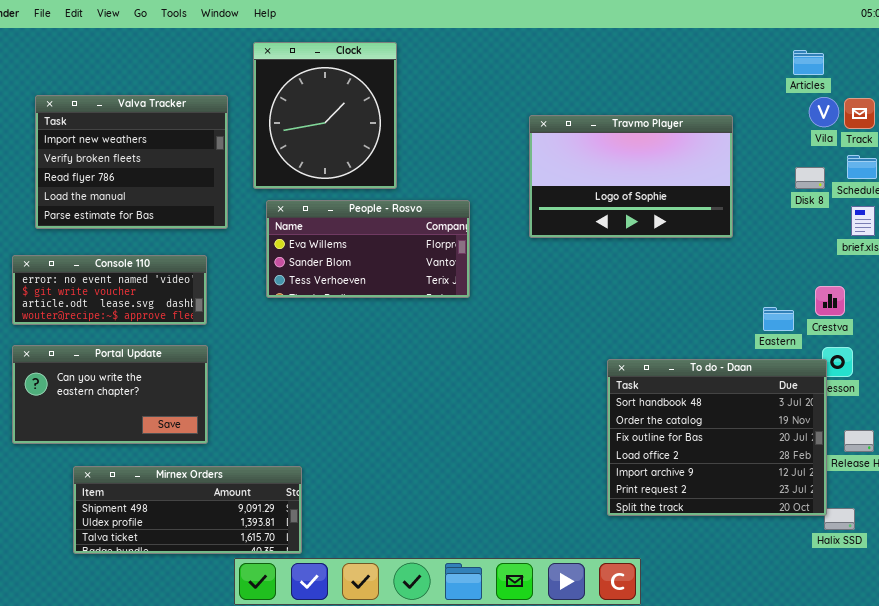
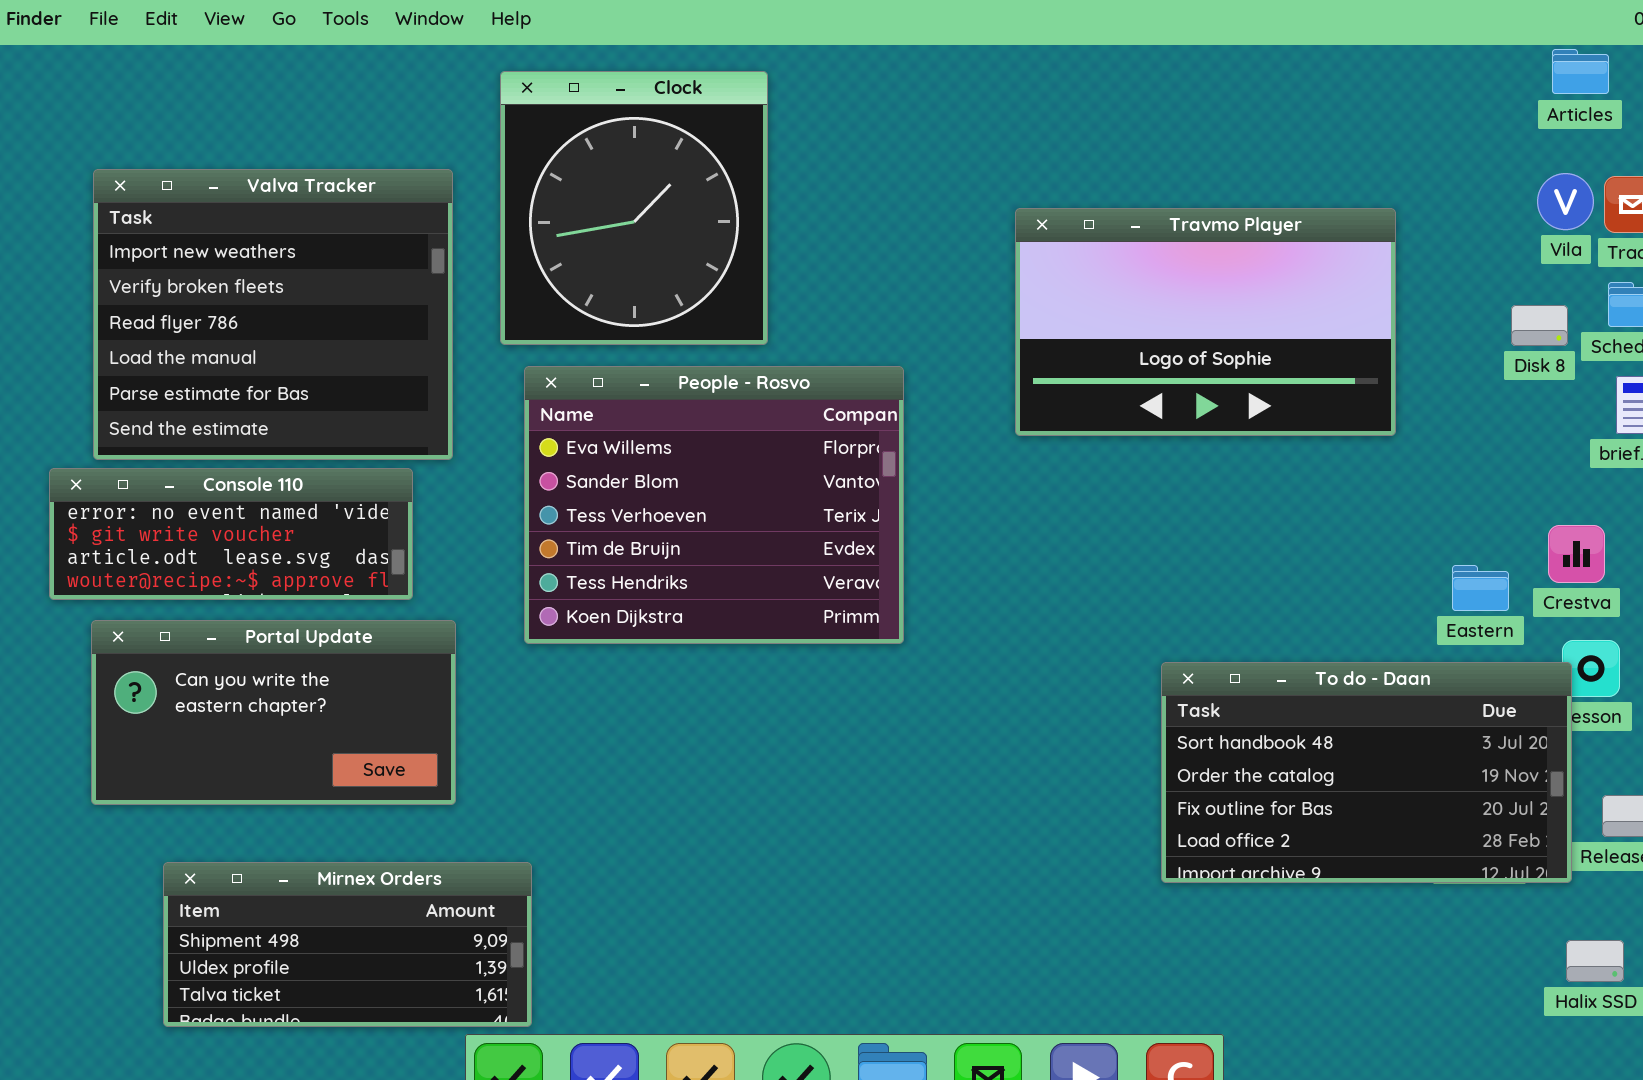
Articles: [793,50,824,75] -> [1552,49,1609,94], moved
Valva Tracker: [35,95,228,229] -> [93,169,453,460], resized
People - Rosvo: [266,200,470,298] -> [524,366,904,644], resized
Portal Update: [12,345,208,444] -> [91,620,456,805], moved
To do - Daan: [607,359,827,516] -> [1161,662,1572,883], resized
Mirnex Orders: [73,466,302,554] -> [163,862,532,1027], resized

